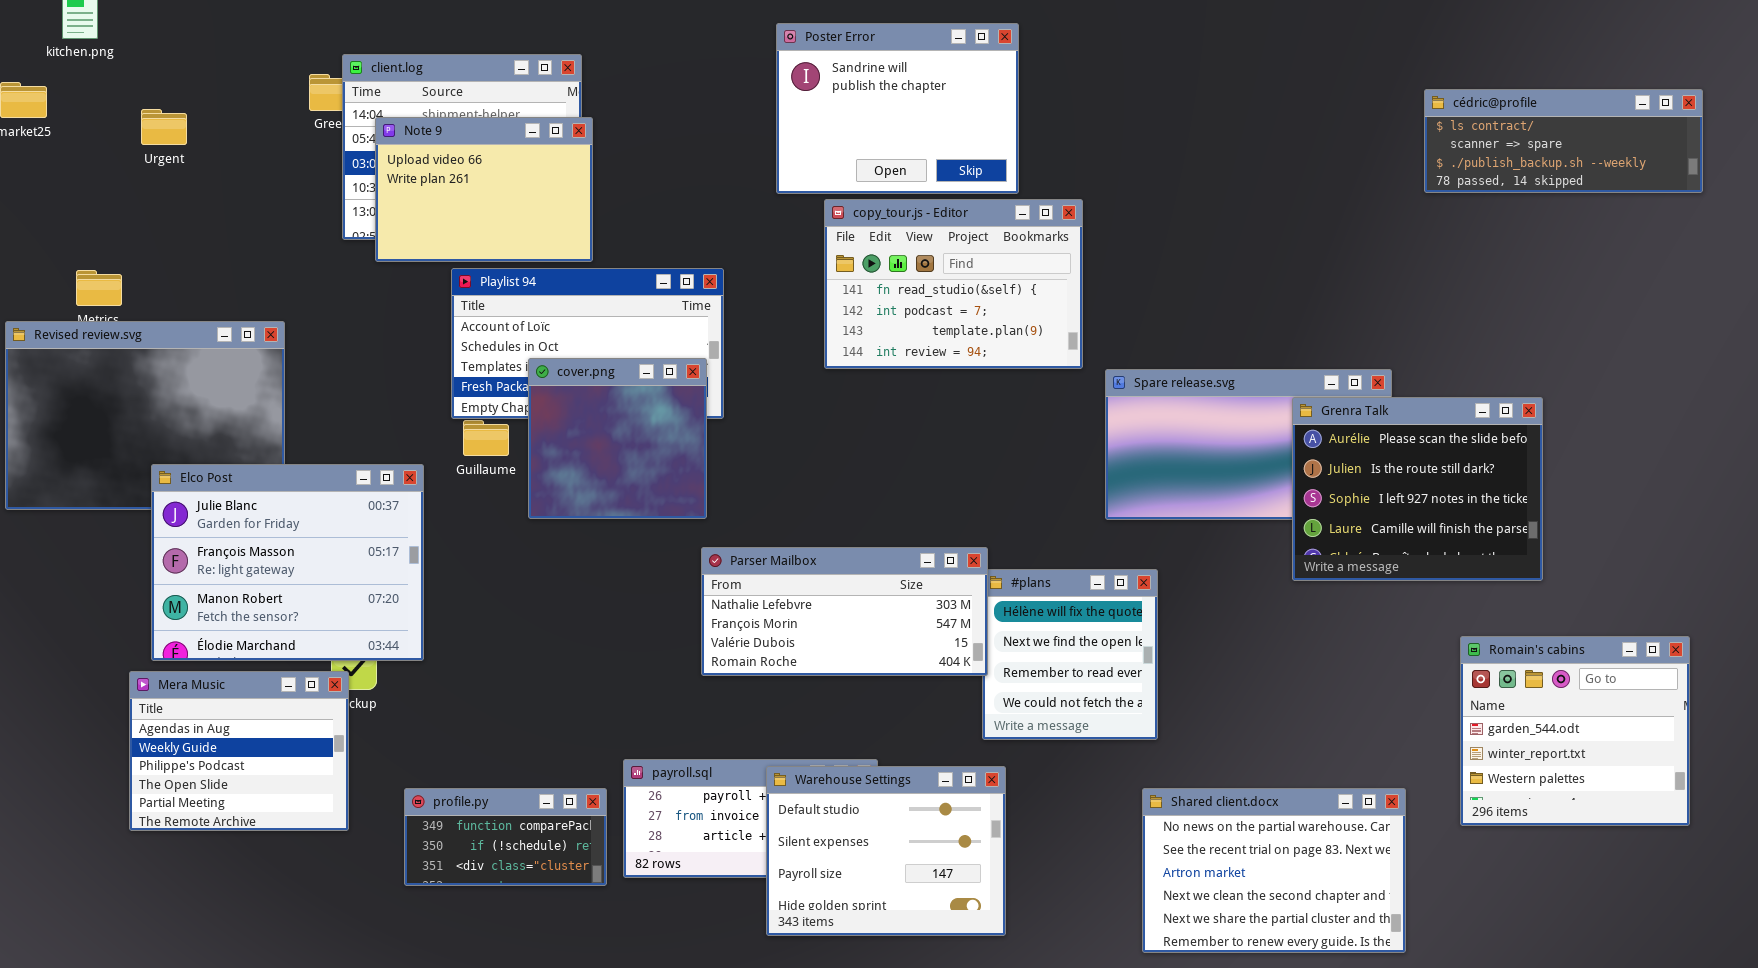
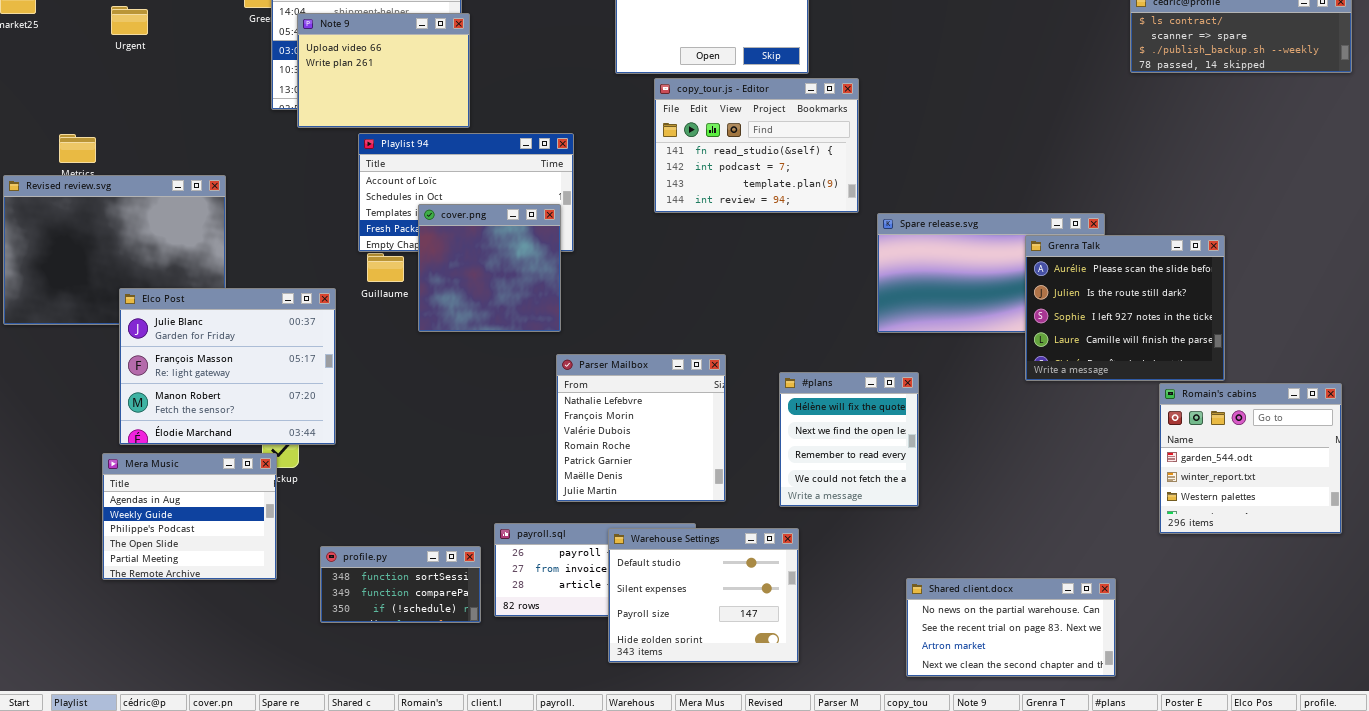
Parser Mailbox: [701,547,988,676] -> [556,354,726,502], resized
Romain's cabins: [1460,636,1690,826] -> [1159,383,1342,534], moved
profile.py: [404,788,607,886] -> [320,546,481,623], scrolled up 1 row
Shared client.docx: [1142,788,1406,953] -> [906,578,1116,677], resized

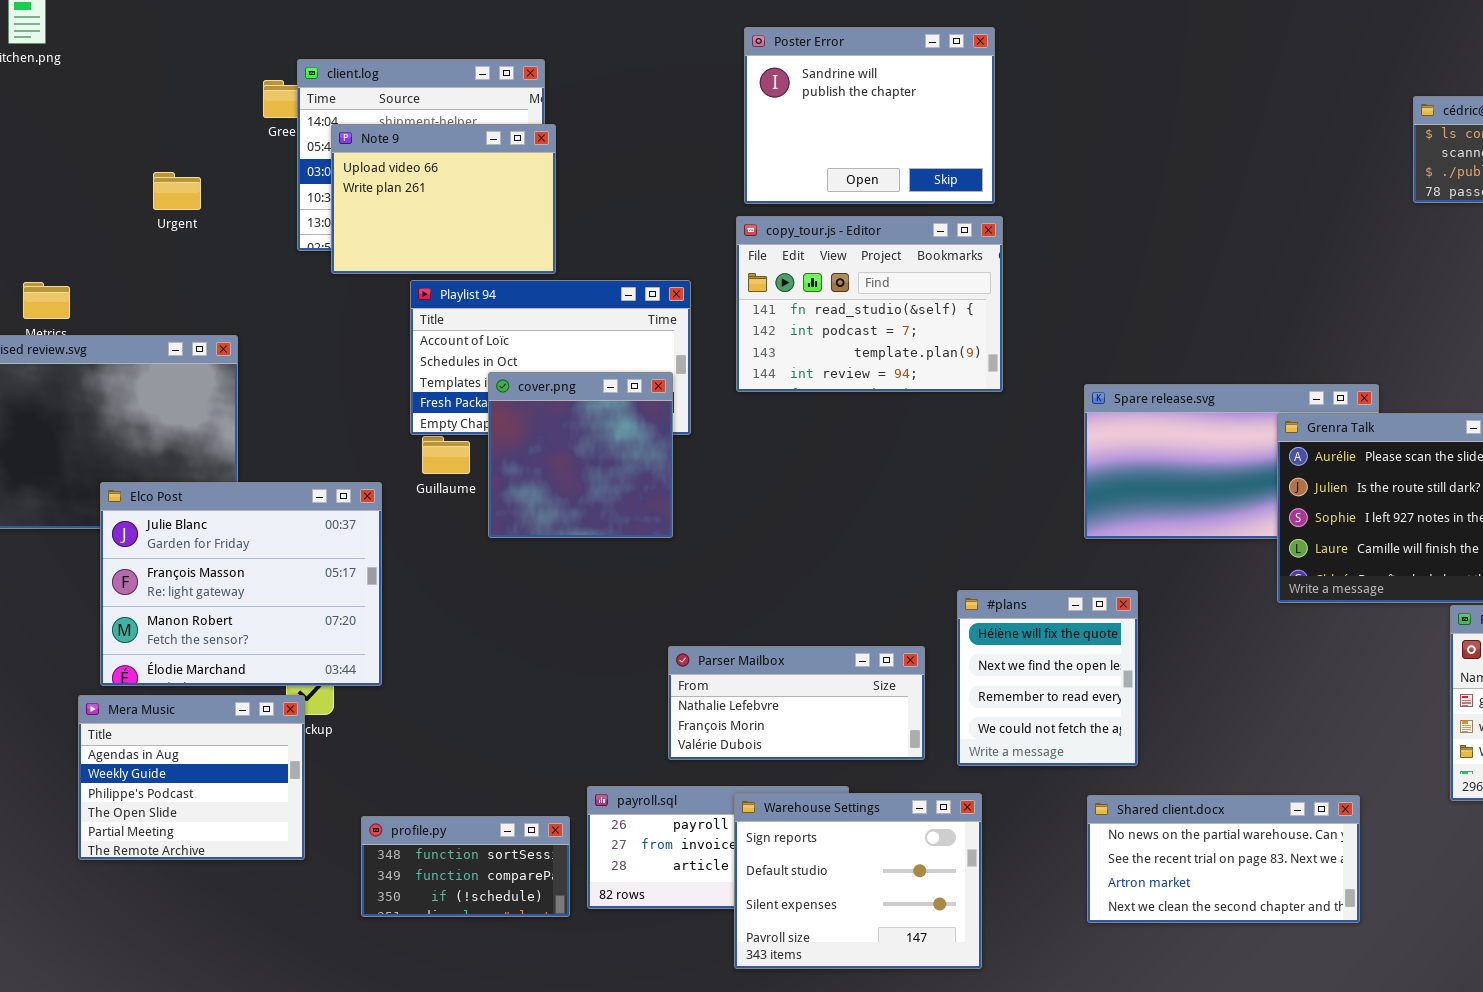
Urgent: [111,6,148,35] -> [153,172,201,210], moved
copy_tour.js - Editor: [654,78,859,213] -> [736,216,1003,392], moved
Parser Mailbox: [556,354,726,502] -> [668,646,925,760], resized
Warehouse Settings: [608,528,799,663] -> [734,793,982,969], scrolled up 1 row
Shared client.docx: [906,578,1116,677] -> [1087,795,1360,923], moved

